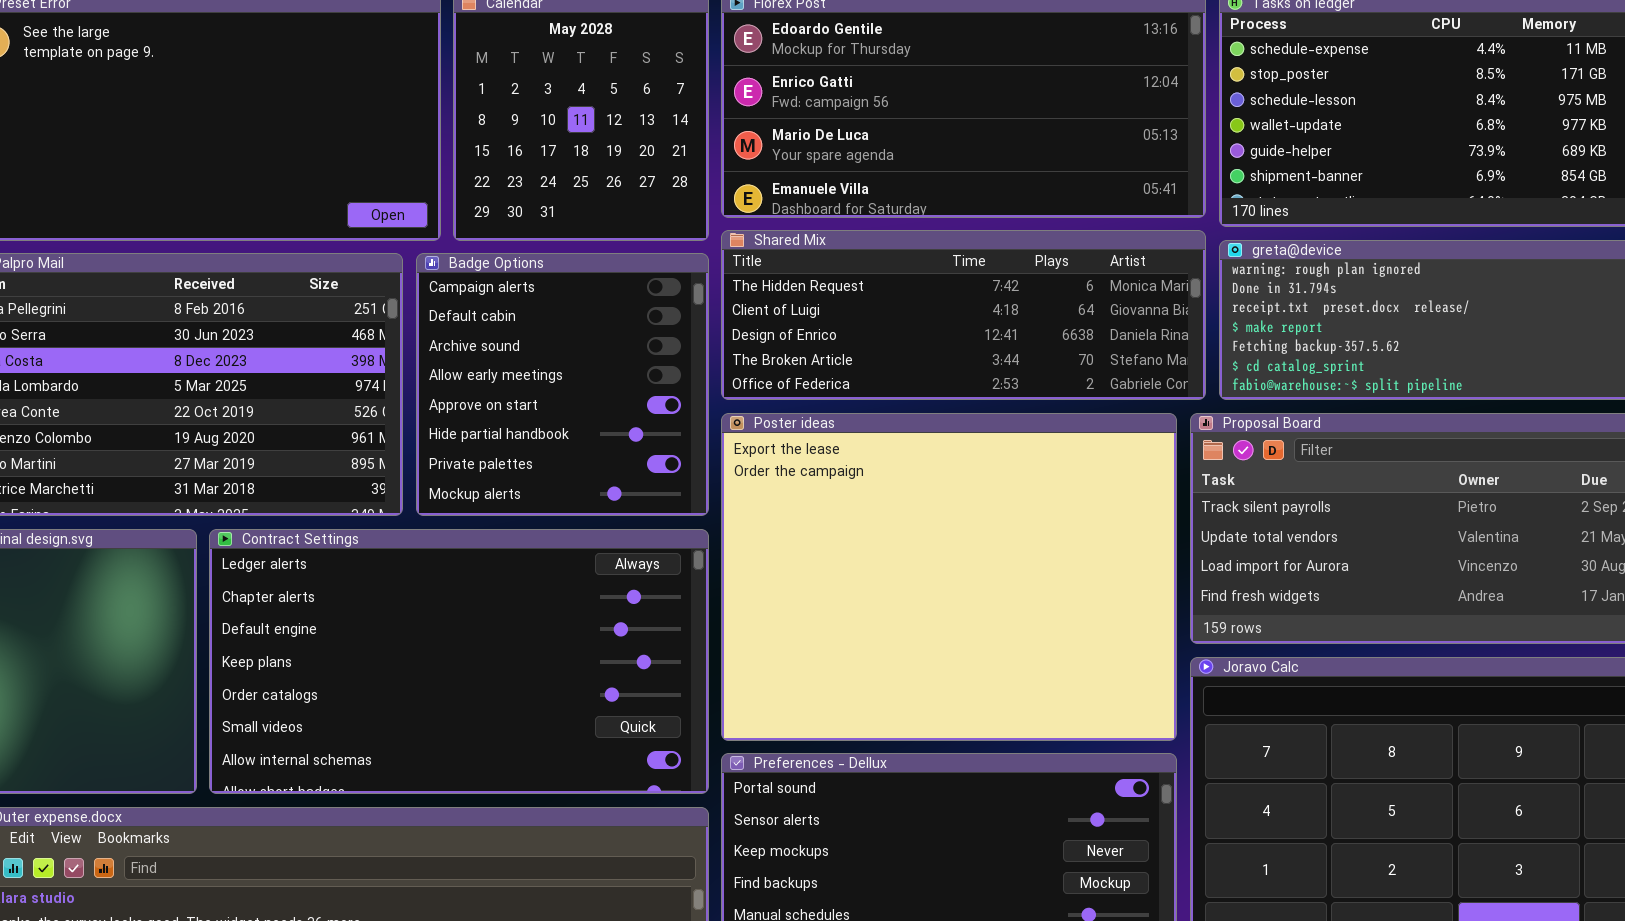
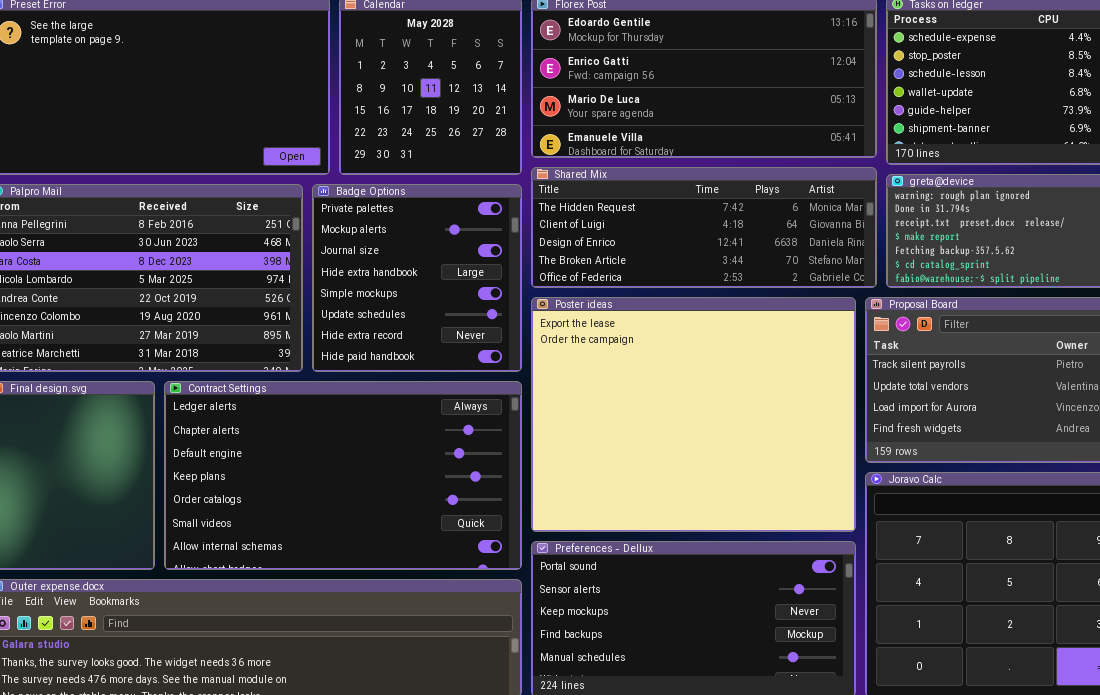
Badge Options: [416,253,709,516] -> [312,184,522,372], scrolled down 6 rows

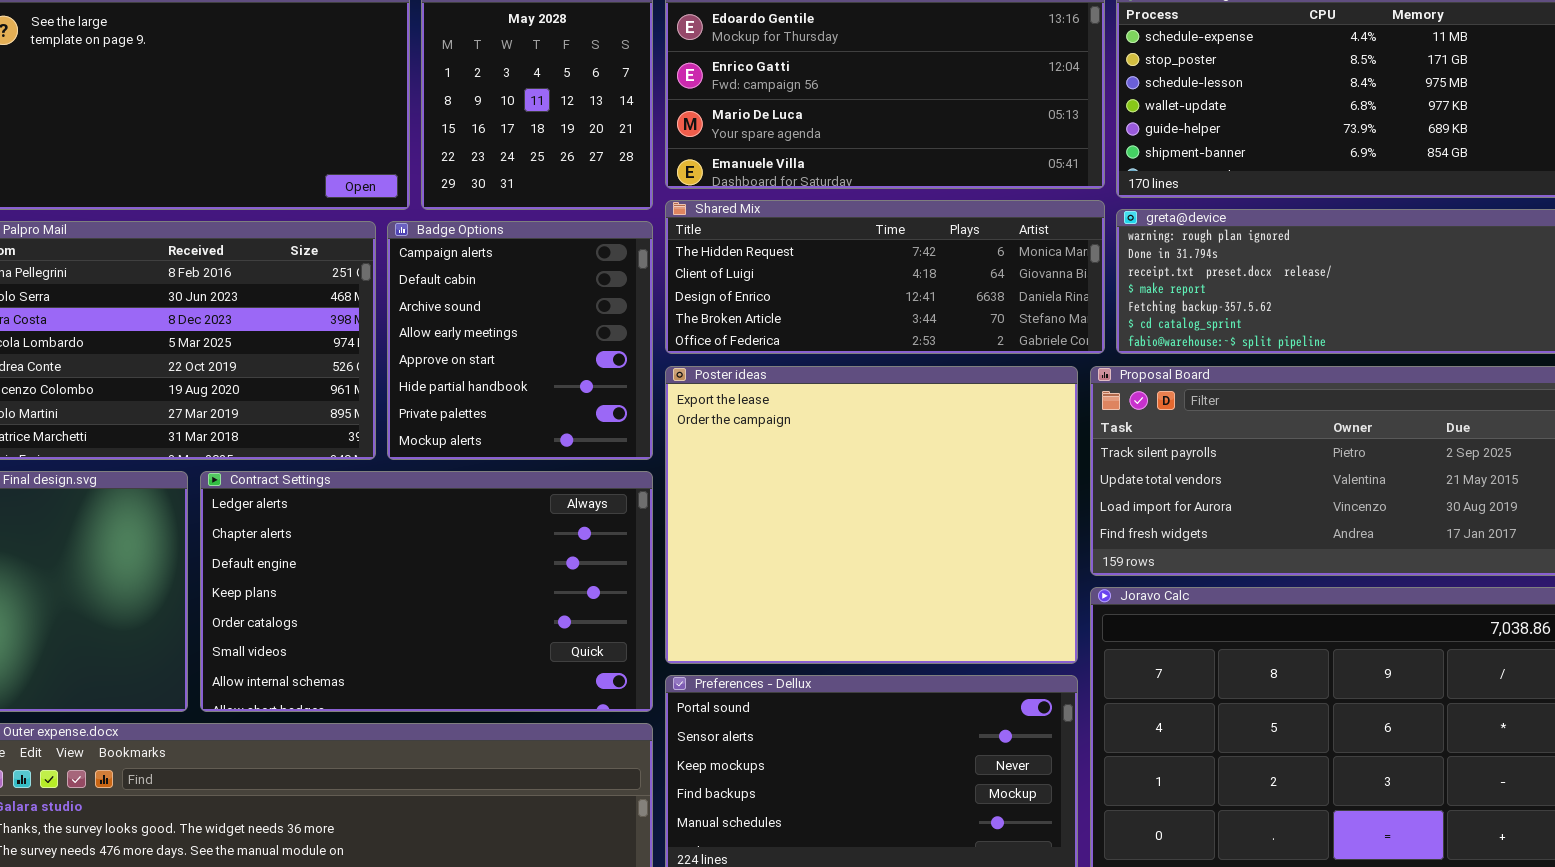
Badge Options: [312,184,522,372] -> [387,221,653,460], scrolled up 6 rows

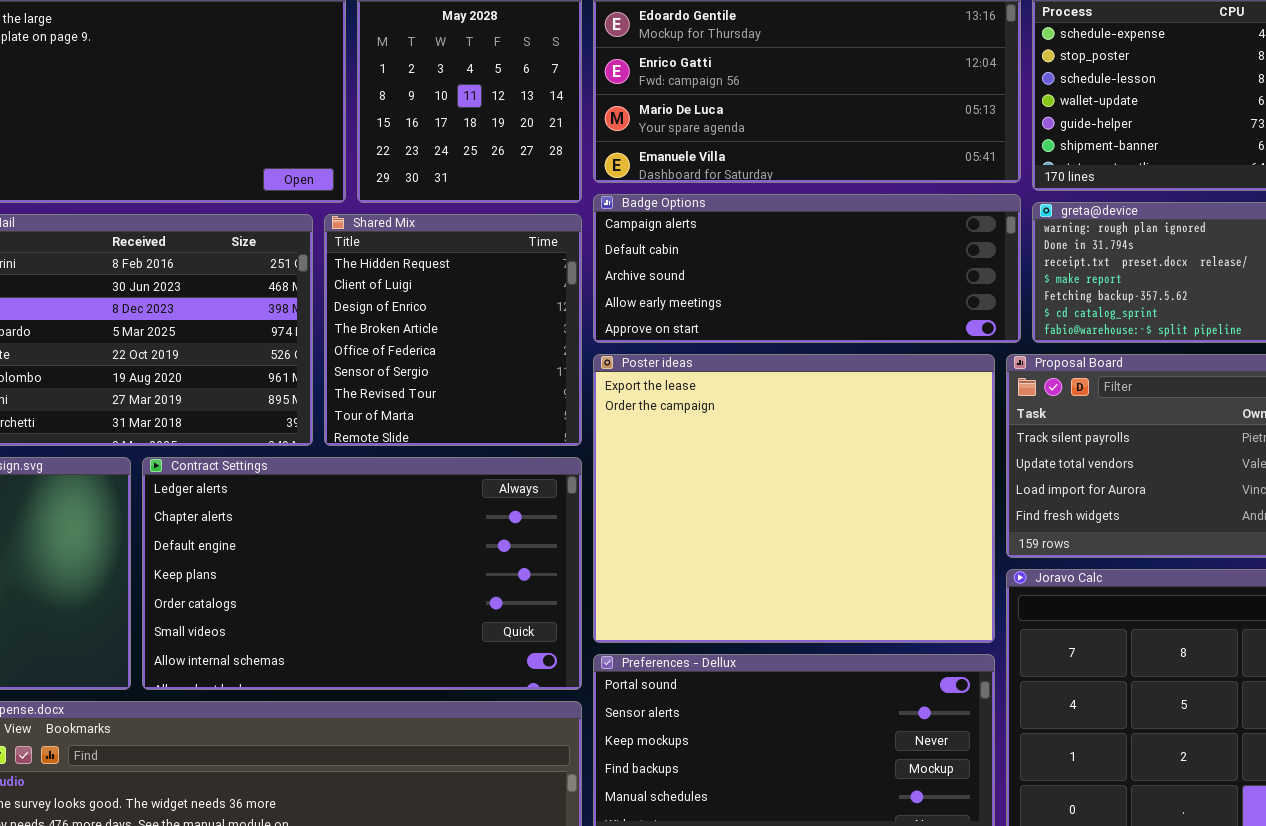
Shared Mix: [665,200,1105,354] -> [324,214,582,446], moved, resized
Badge Options: [387,221,653,460] -> [593,194,1021,343], moved, resized

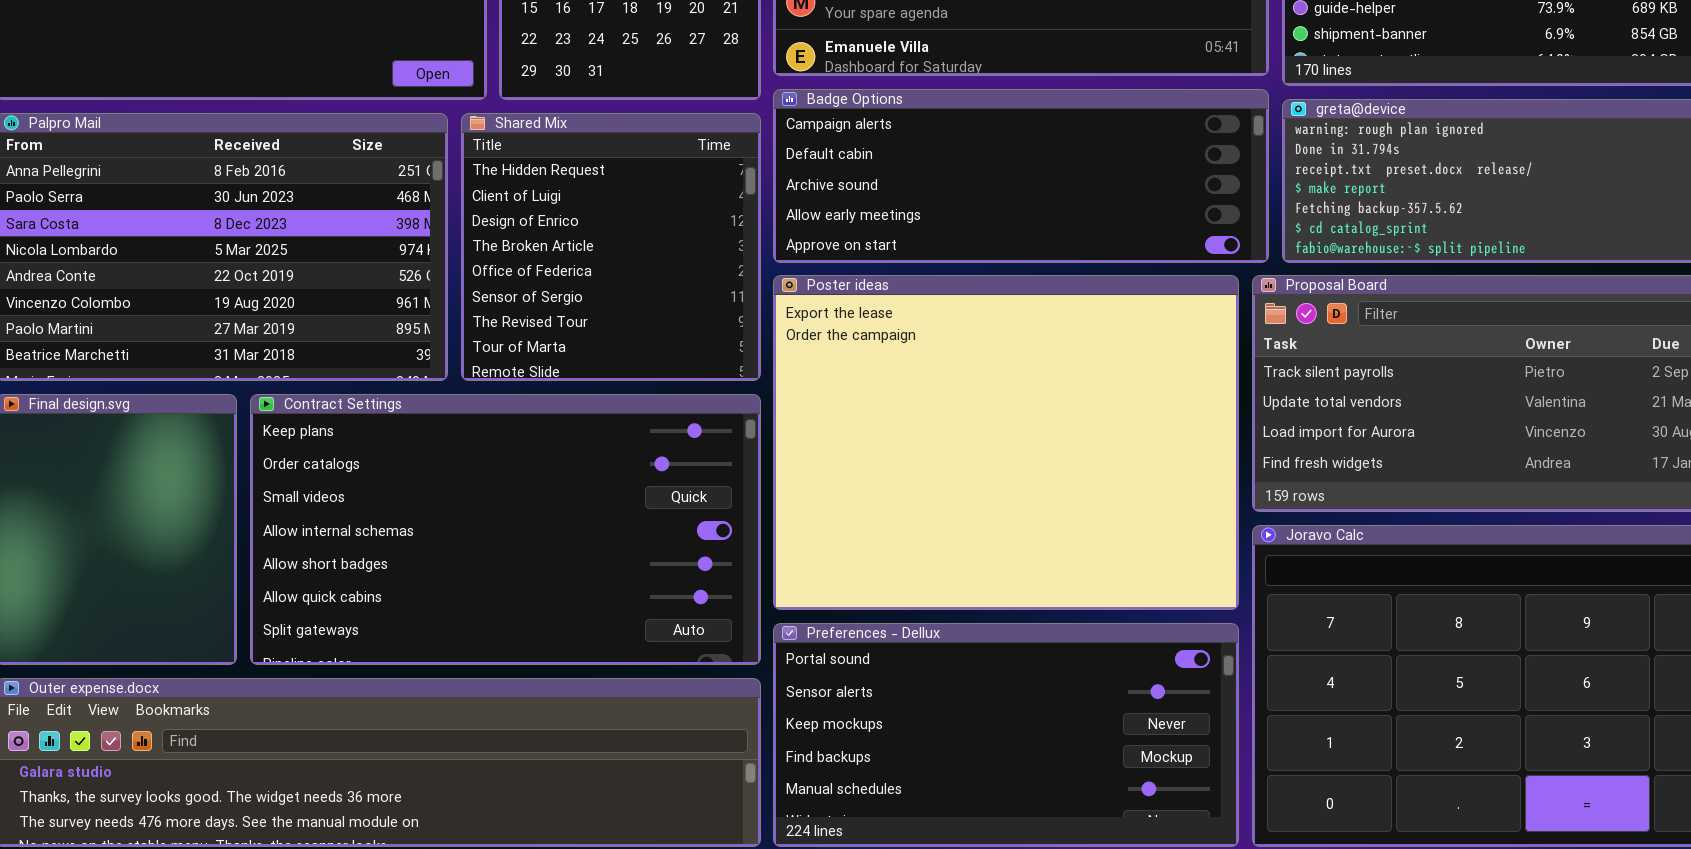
Contract Settings: [142,457,582,690] -> [250,394,761,665], scrolled down 3 rows

